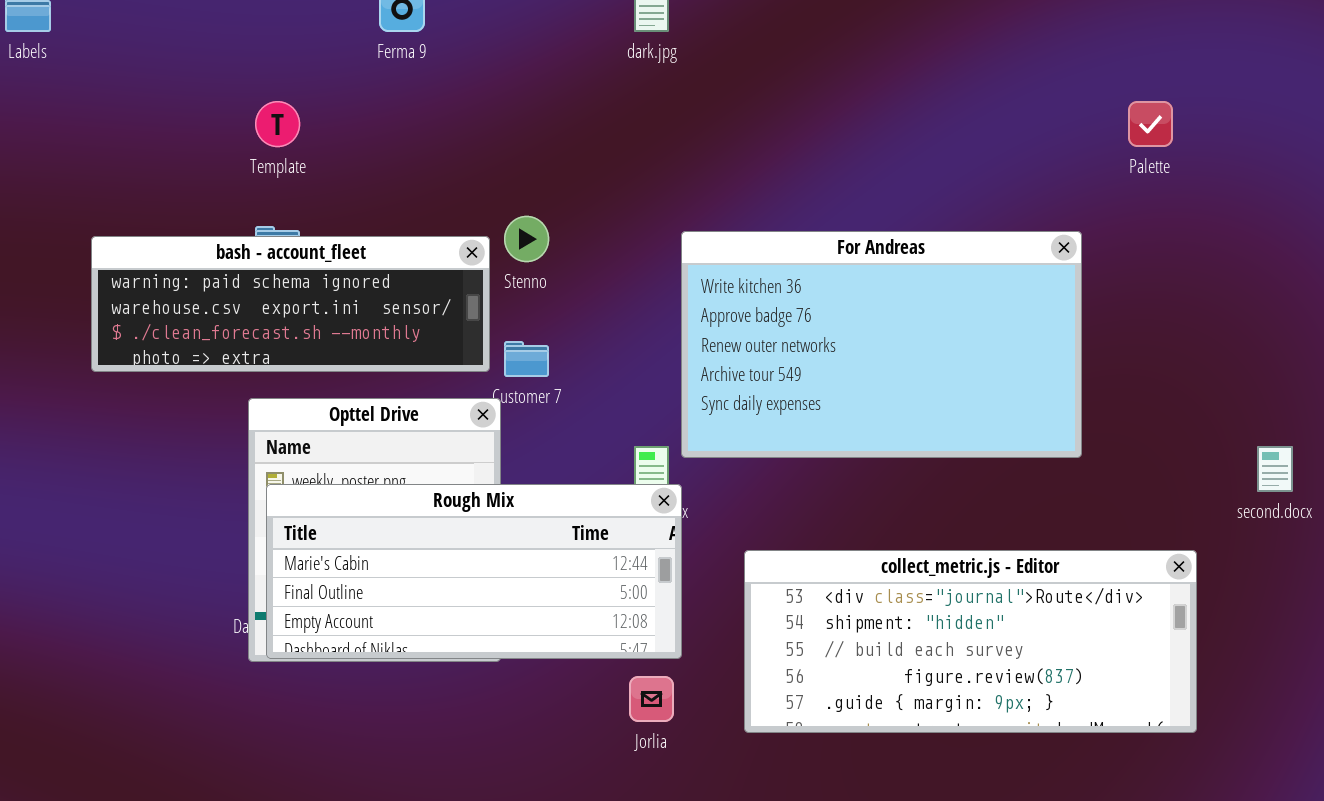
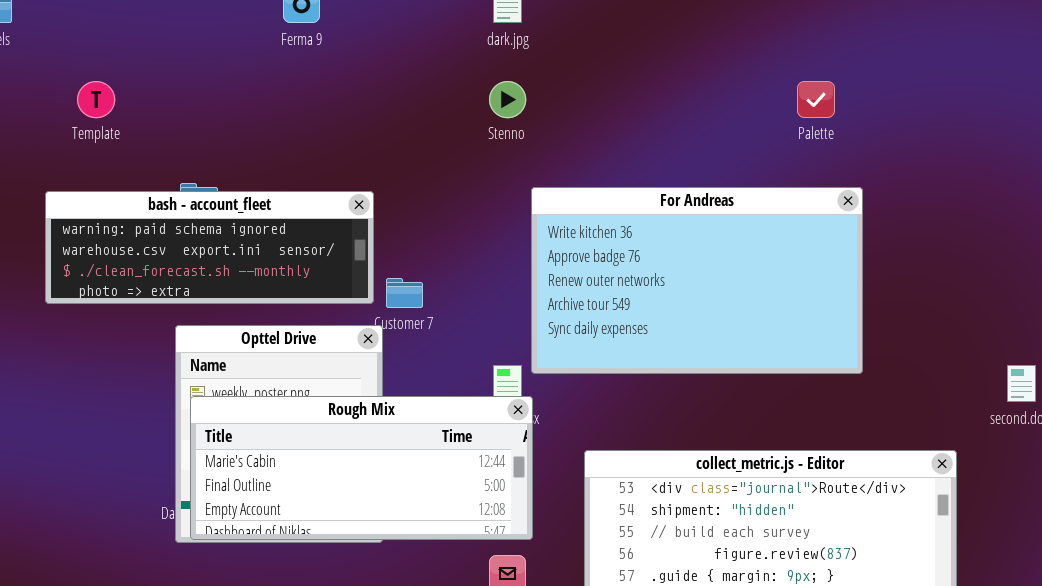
Template: [255,101,300,147] -> [77,81,115,118], moved
Palette: [1128,101,1173,147] -> [797,81,835,118], moved
Stenno: [504,216,549,262] -> [489,81,526,118], moved

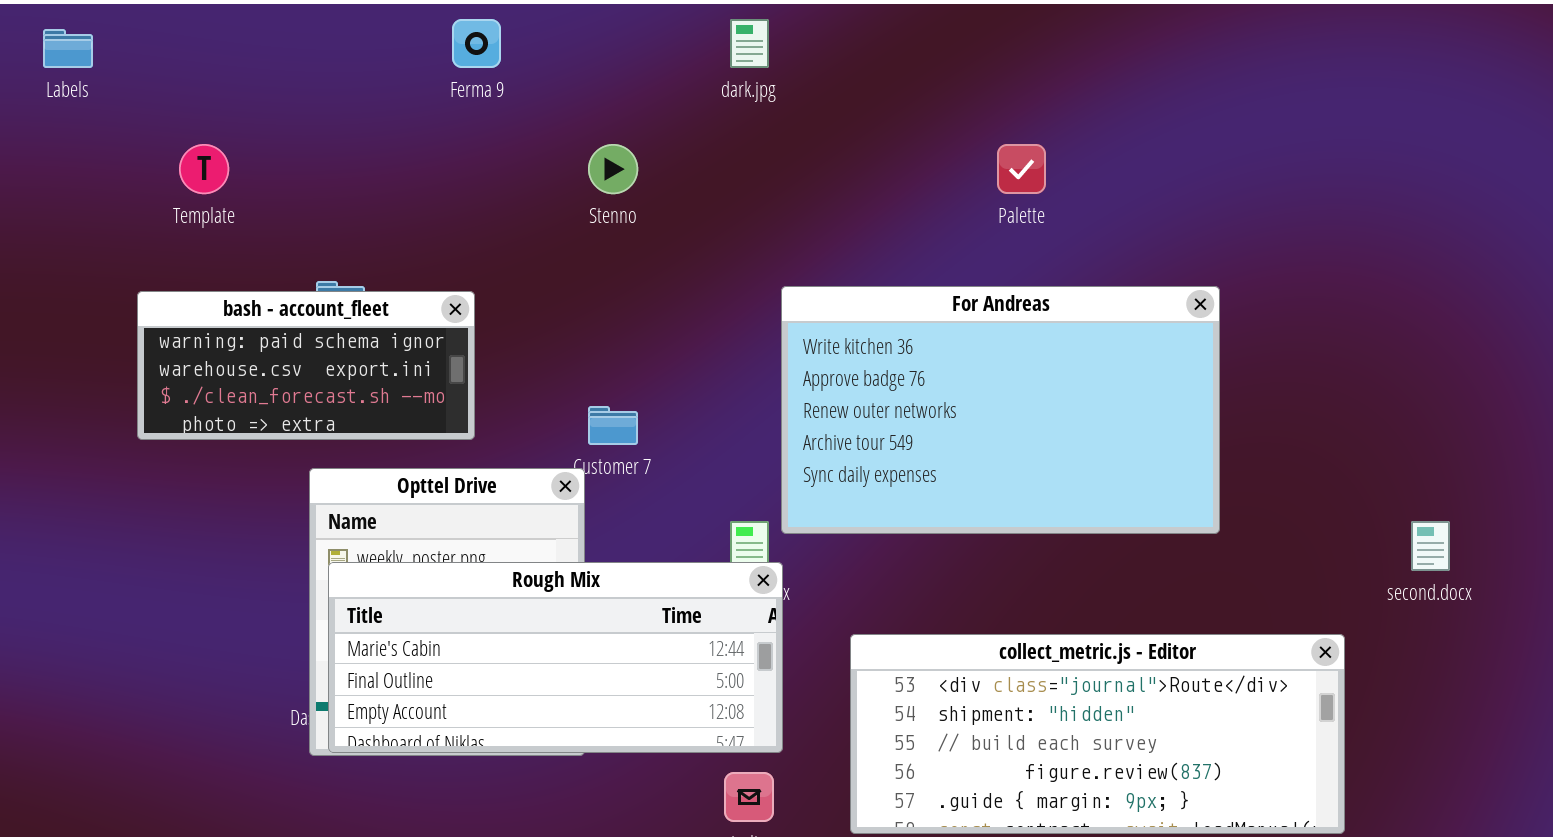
Stenno: [489,81,526,118] -> [588,144,638,194], moved
Palette: [797,81,835,118] -> [997,144,1046,194], moved
bash - account_fleet: [45,191,374,304] -> [137,291,475,440], resized

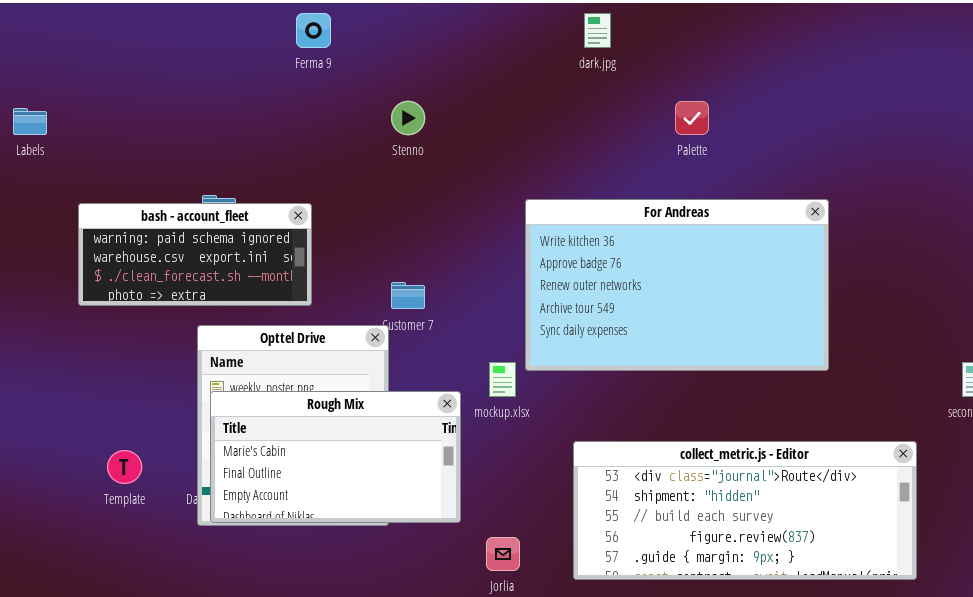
dark.jpg: [730,19,769,68] -> [584,13,611,48], moved
Labels: [43,29,93,68] -> [13,108,47,135], moved
Template: [179,144,229,194] -> [107,450,142,484], moved
Rough Mix: [328,562,783,753] -> [210,391,461,523], resized

